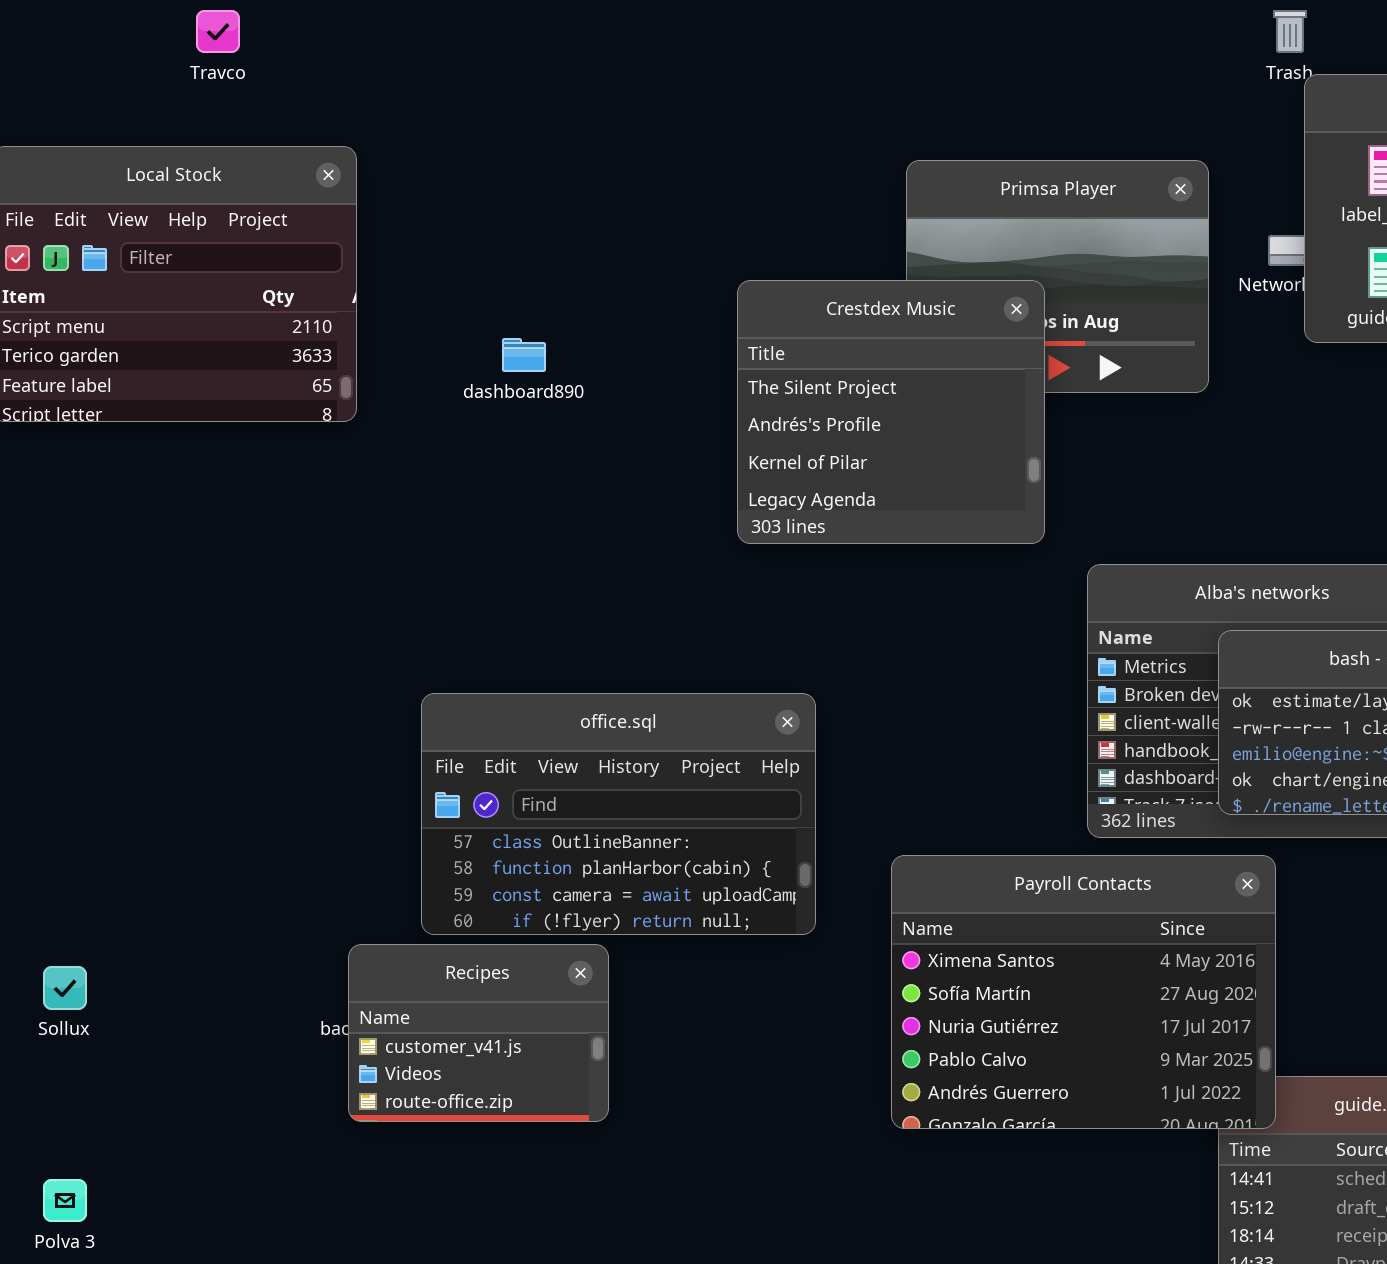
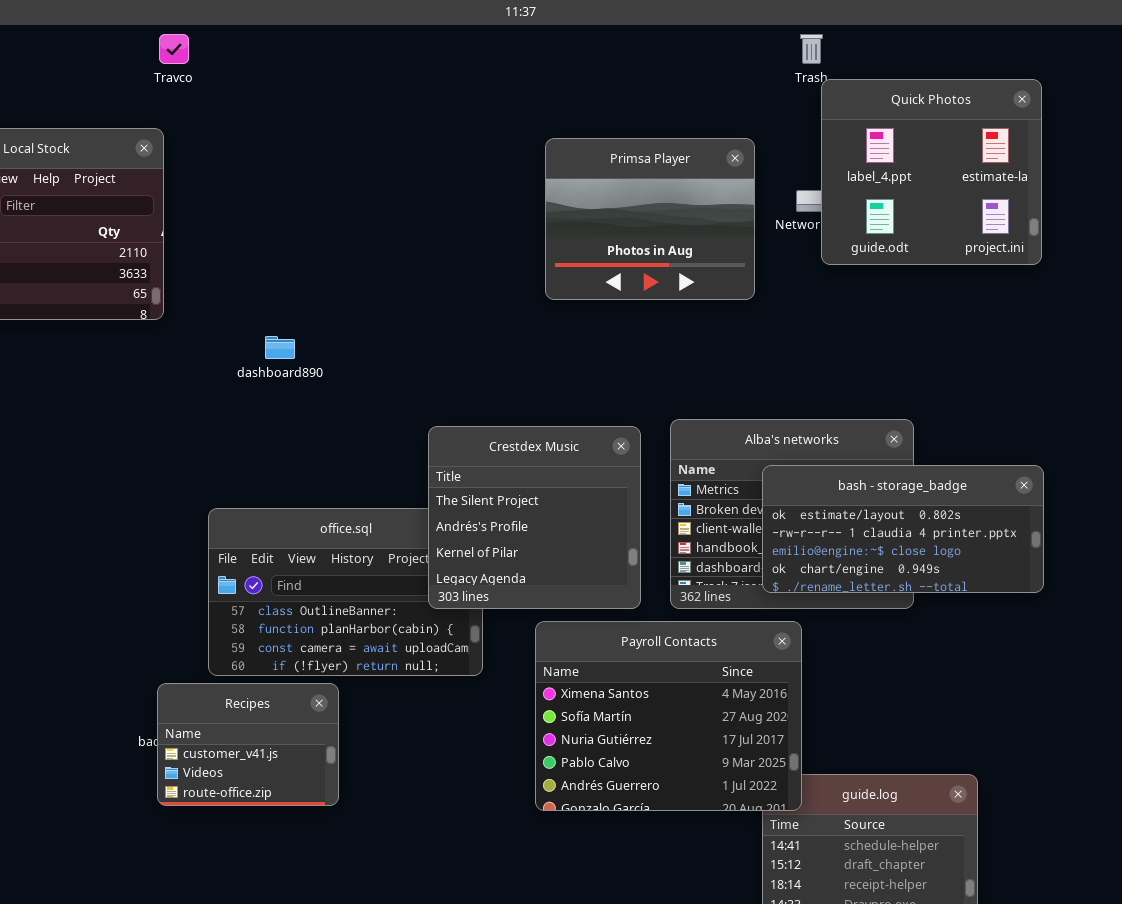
Travco: [196,10,240,53] -> [159,34,189,64], moved
Crestdex Music: [737,280,1045,544] -> [428,426,641,609], moved
dashboard890: [502,338,546,372] -> [265,336,295,359], moved

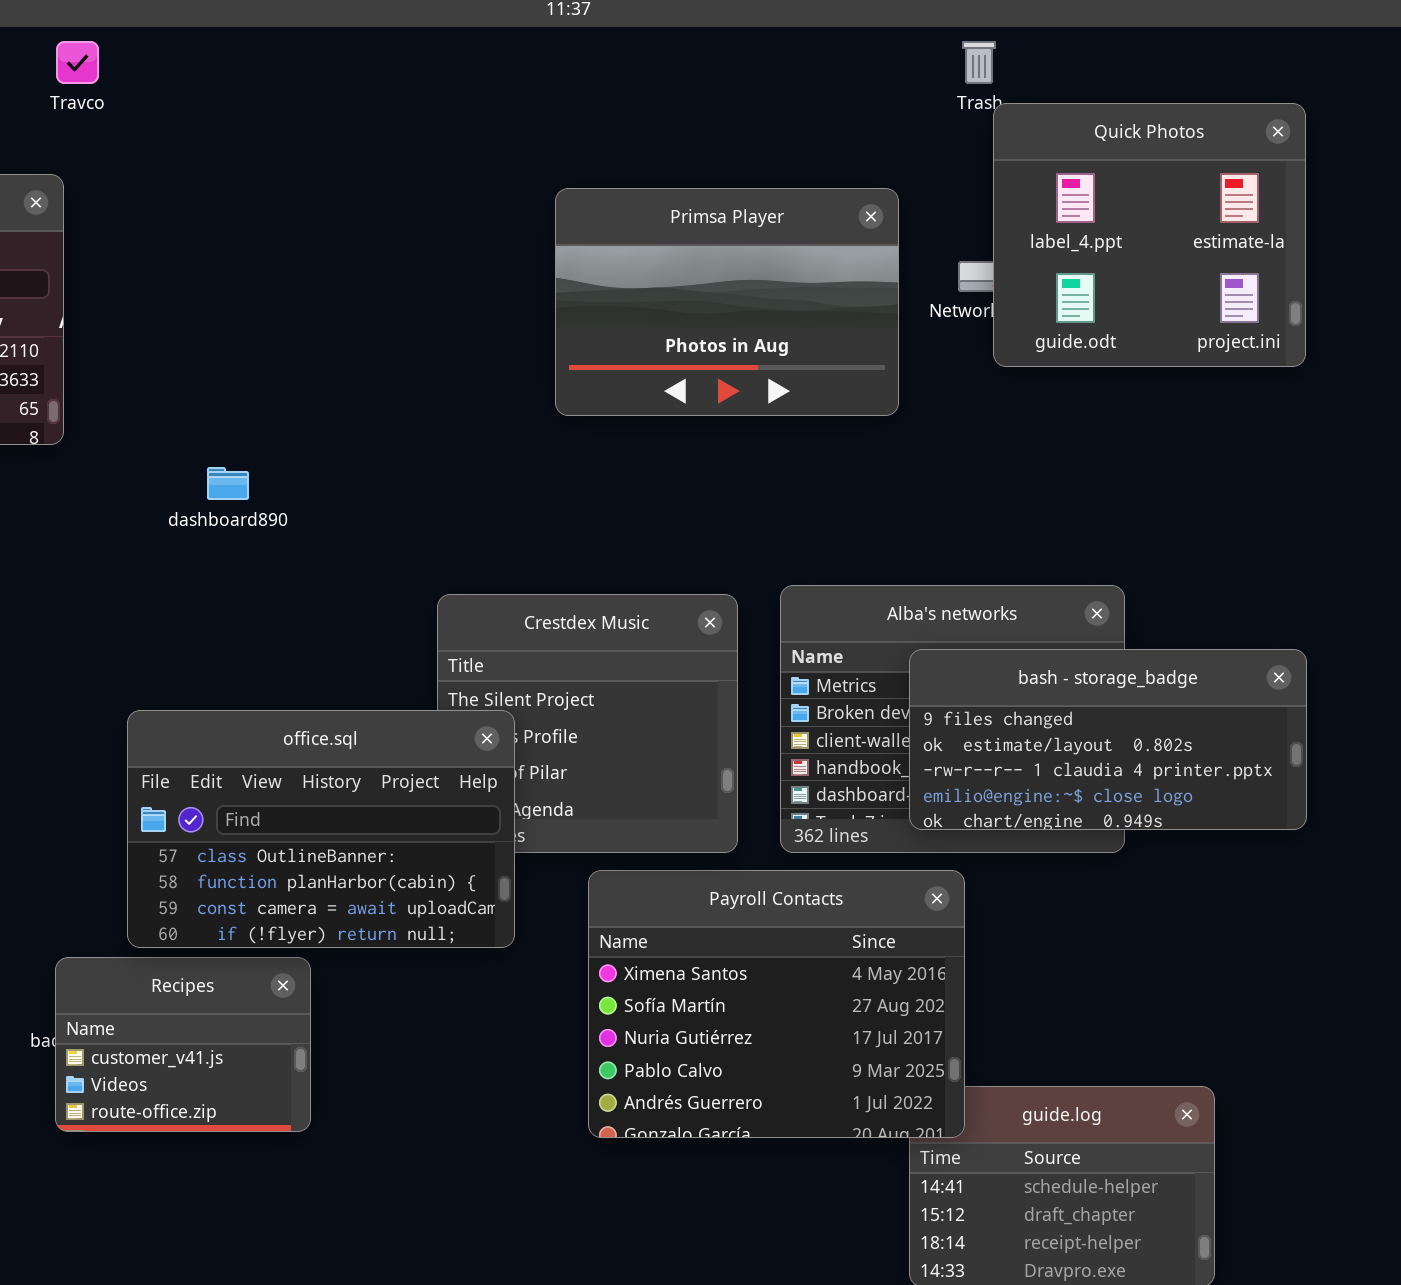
Primsa Player: [545,138,755,300] -> [555,188,899,416], resized
bash - storage_badge: [762,465,1044,593] -> [909,649,1307,830], scrolled up 1 row
office.sql: [208,508,483,676] -> [127,710,515,948], raised

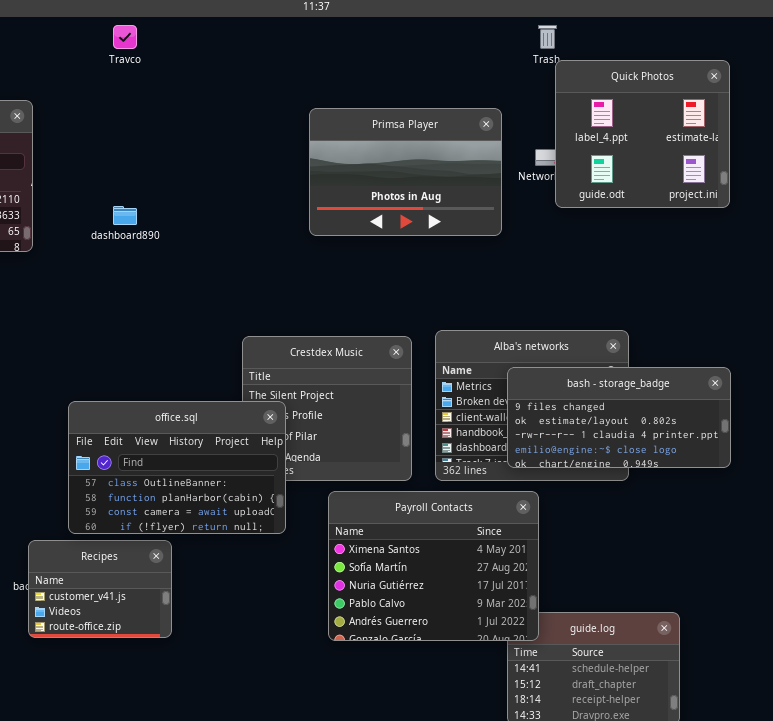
Travco: [56,41,99,84] -> [113,25,137,49], moved
dashboard890: [207,467,249,500] -> [113,206,137,225], moved

